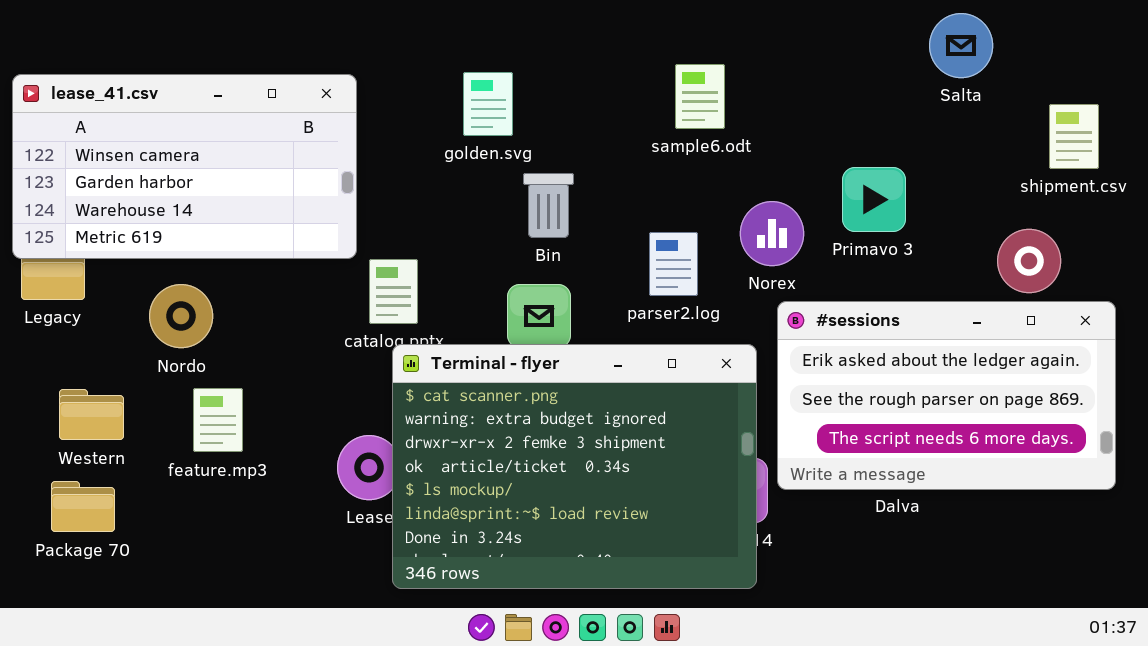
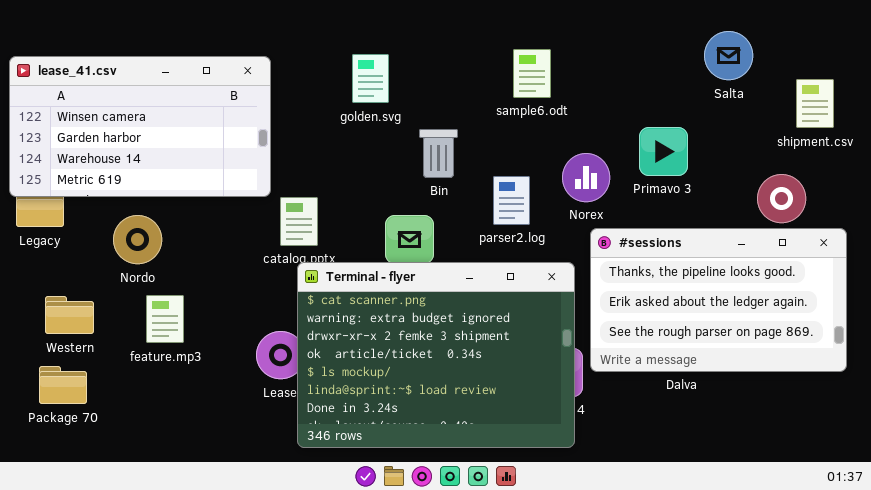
Salta: [929,13,993,78] -> [704,31,753,80], moved
Bin: [523,173,574,238] -> [419,129,458,178], moved
#sessions: [777,301,1116,490] -> [590,228,847,372], scrolled up 1 row

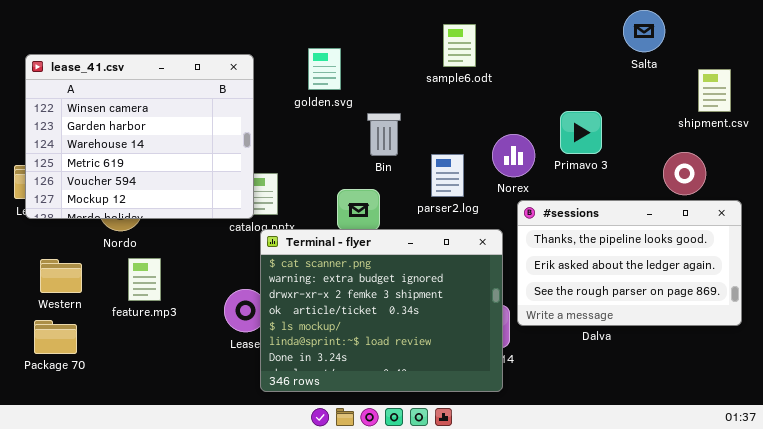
Salta: [704,31,753,80] -> [623,10,665,52], moved
sample6.odt: [513,49,551,98] -> [443,24,476,67], moved
lease_41.csv: [9,56,271,197] -> [25,54,254,219], moved, resized

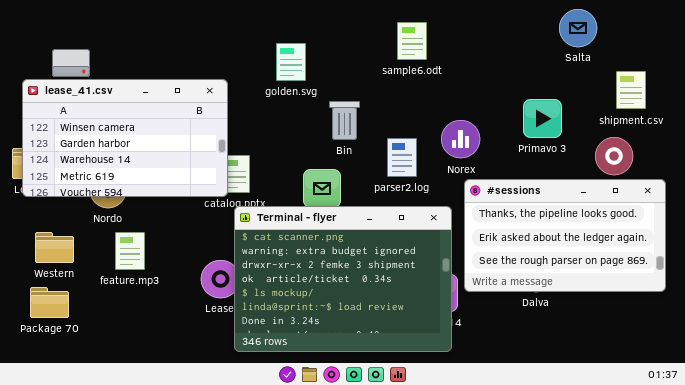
lease_41.csv: [25,54,254,219] -> [22,79,228,197], resized
shipment.csv: [698,69,731,112] -> [616,71,646,109], moved
Primavo 3: [560,111,602,154] -> [523,99,562,138], moved

